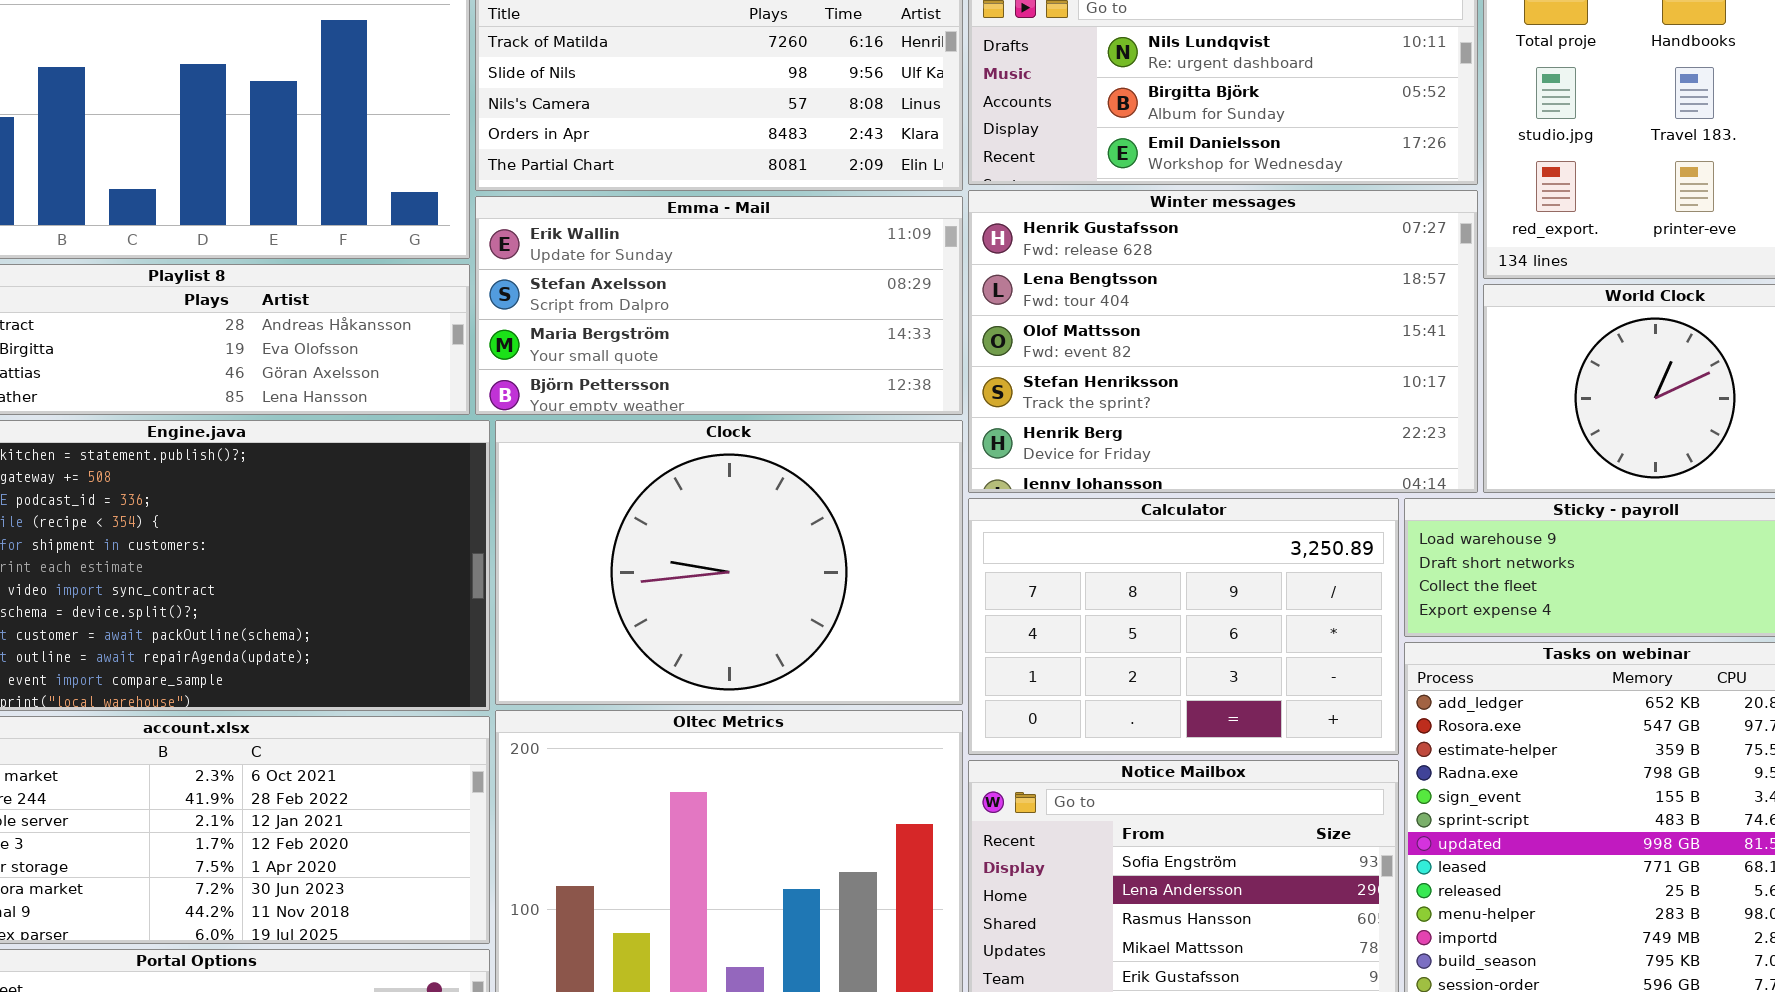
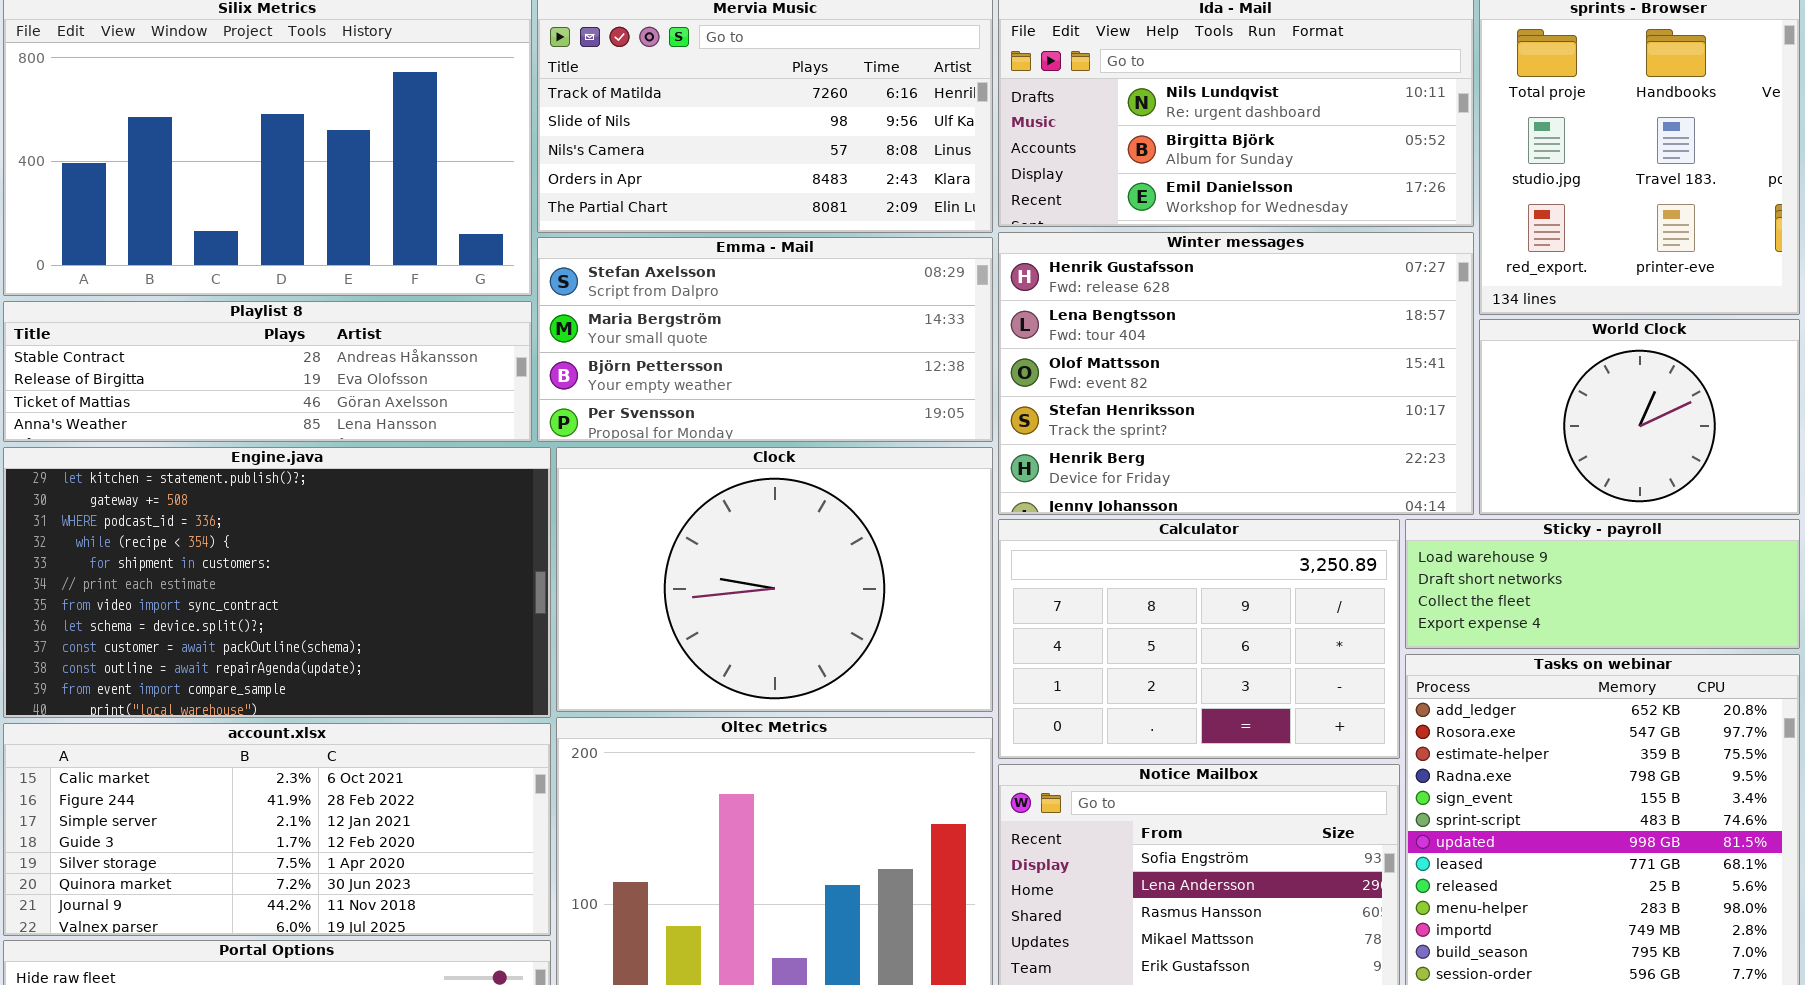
Emma - Mail: [475,196,963,415] -> [537,237,993,442], scrolled down 1 row

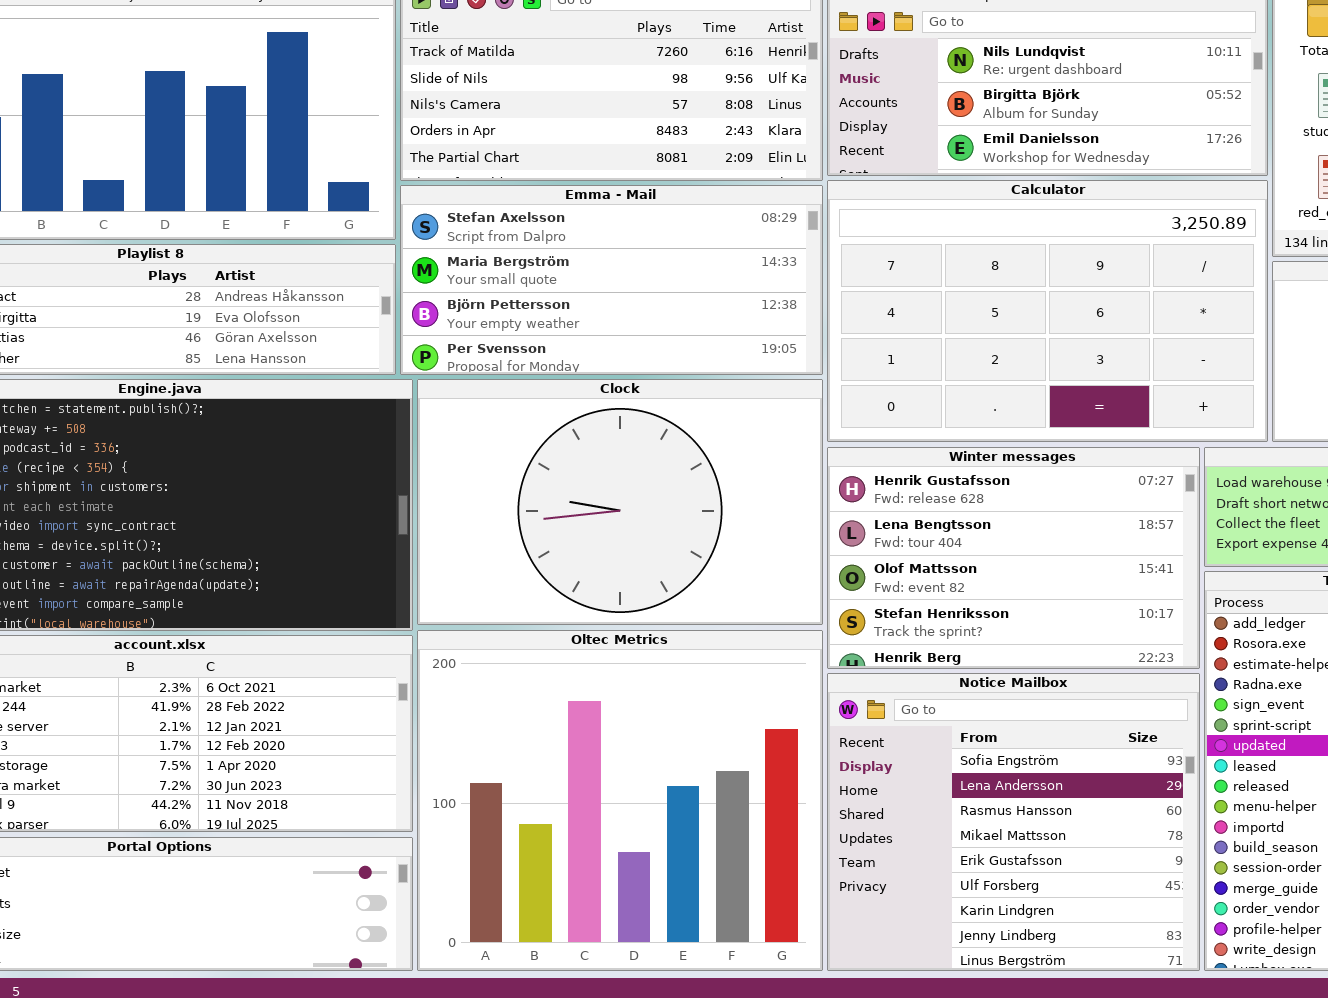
Winter messages: [998,232,1474,515] -> [827,447,1200,669], moved, resized
Calculator: [998,519,1400,759] -> [827,180,1268,442], moved, resized

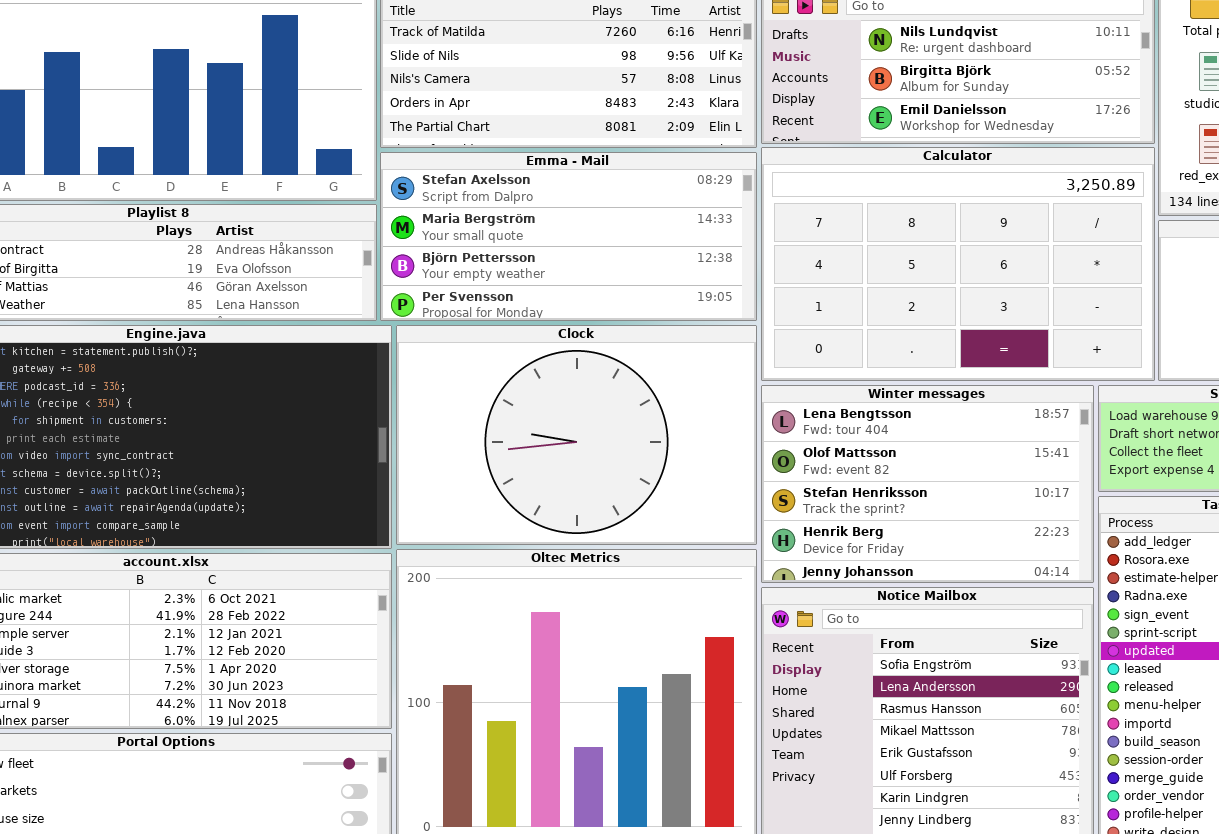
Winter messages: [827,447,1200,669] -> [761,385,1094,583], scrolled down 1 row

